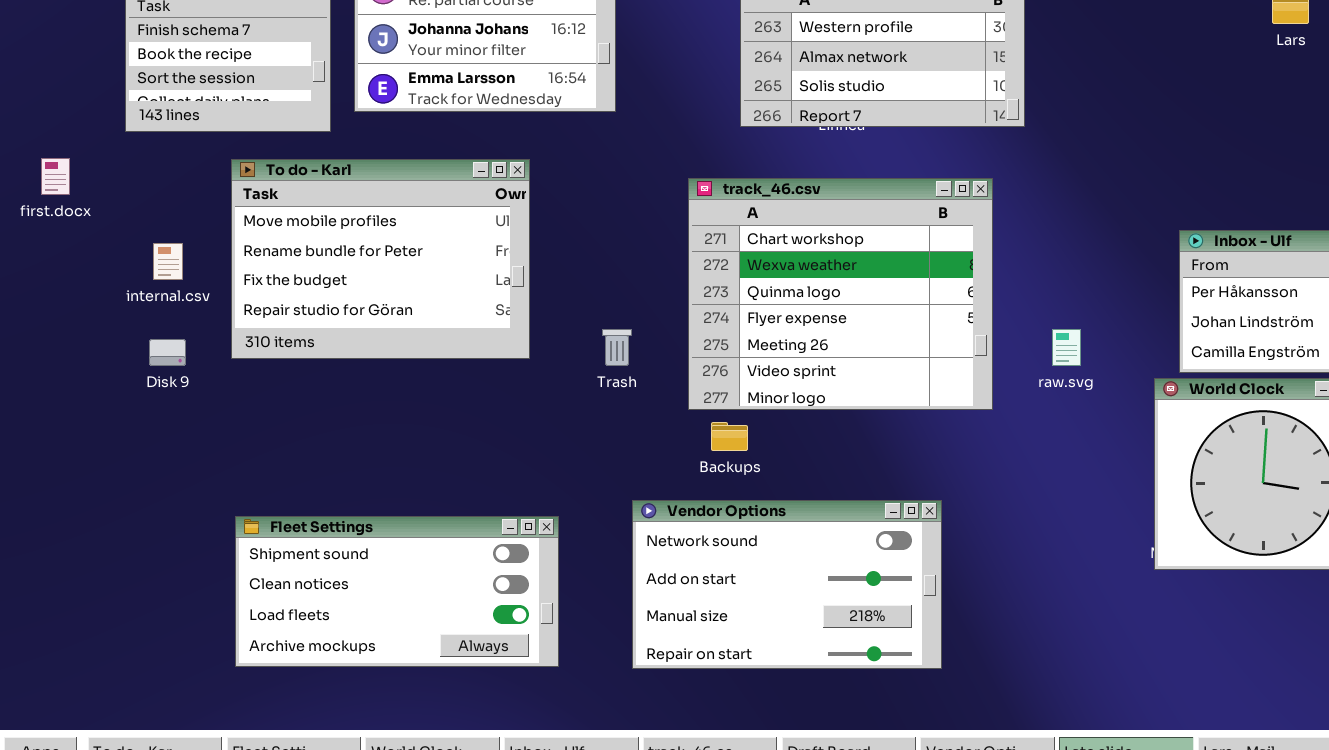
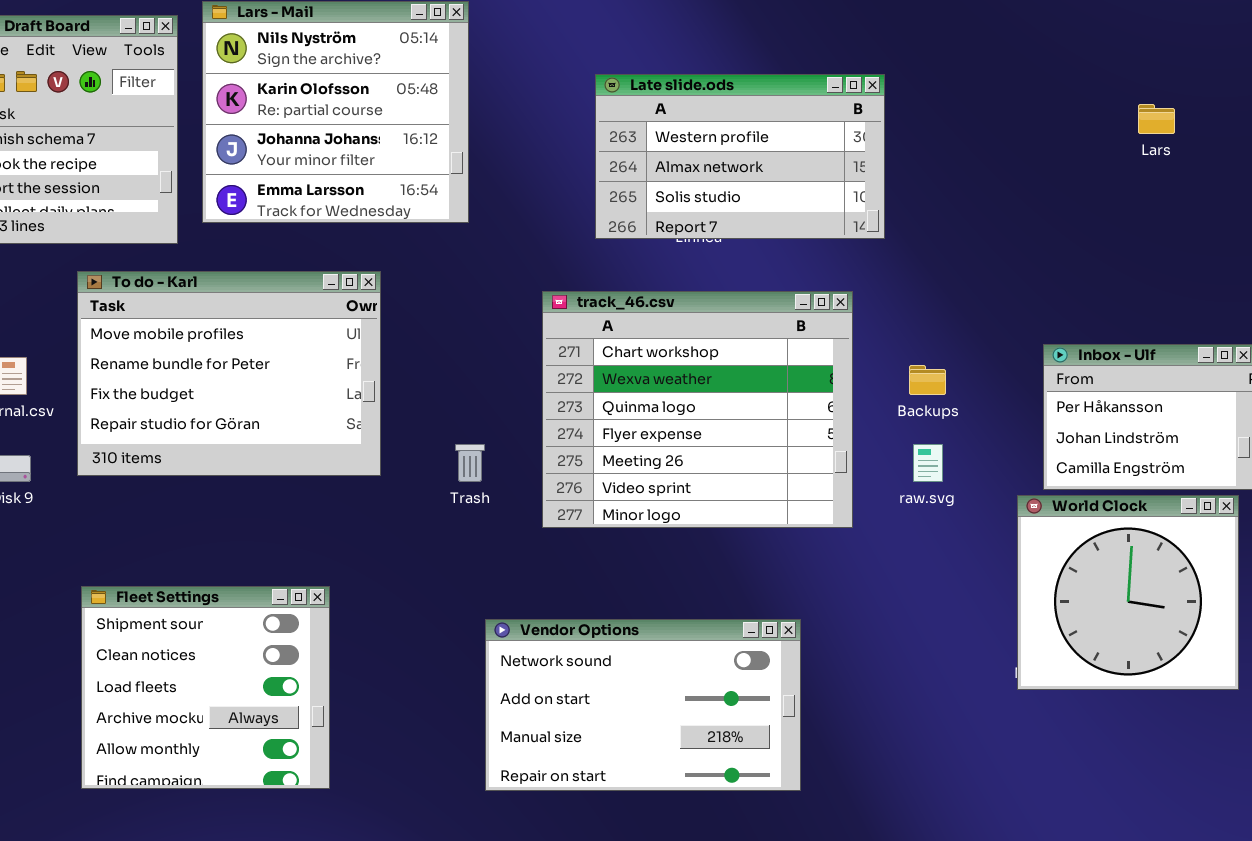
Backups: [711,422,748,451] -> [909,365,946,395], moved
Fleet Settings: [235,516,559,667] -> [81,586,330,789], resized

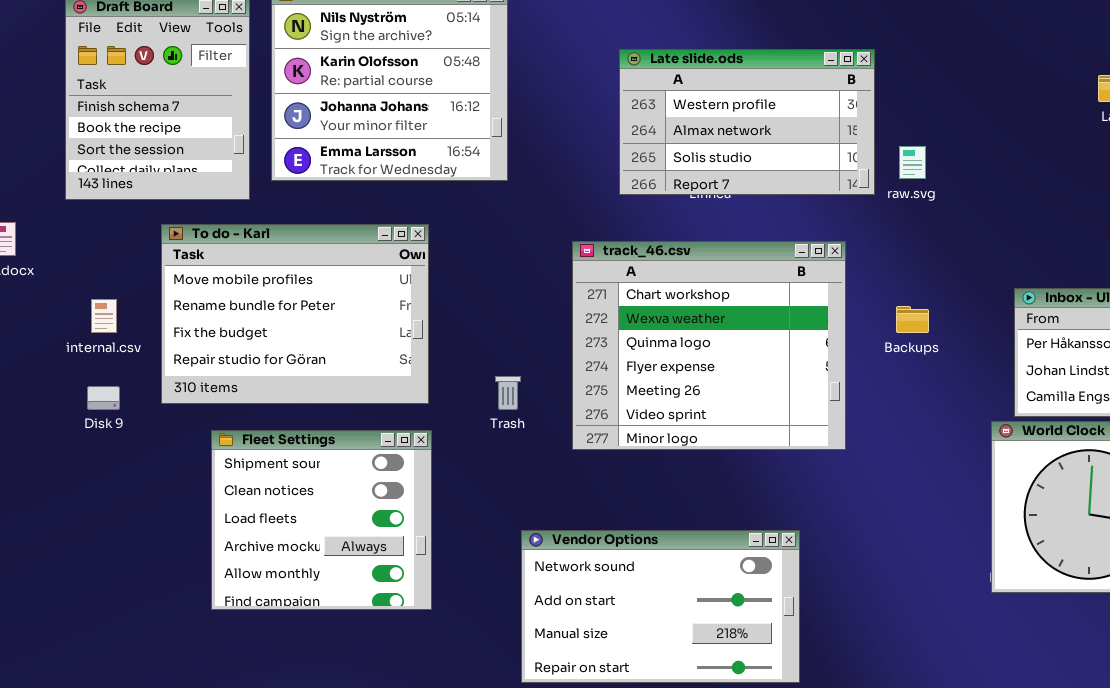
raw.svg: [913,444,943,482] -> [899,146,926,179], moved
Fleet Settings: [81,586,330,789] -> [211,430,432,610], moved

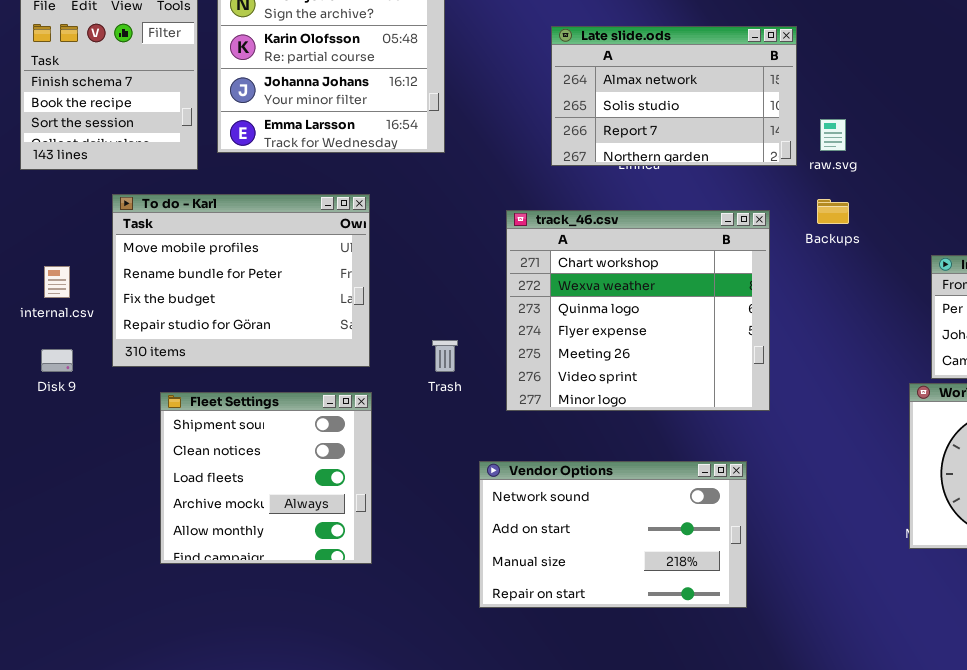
Late slide.ods: [619,49,875,195] -> [551,26,797,166], scrolled down 1 row
Backups: [896,306,929,333] -> [817,199,849,224], moved
Vendor Options: [521,530,800,683] -> [479,461,747,608], moved

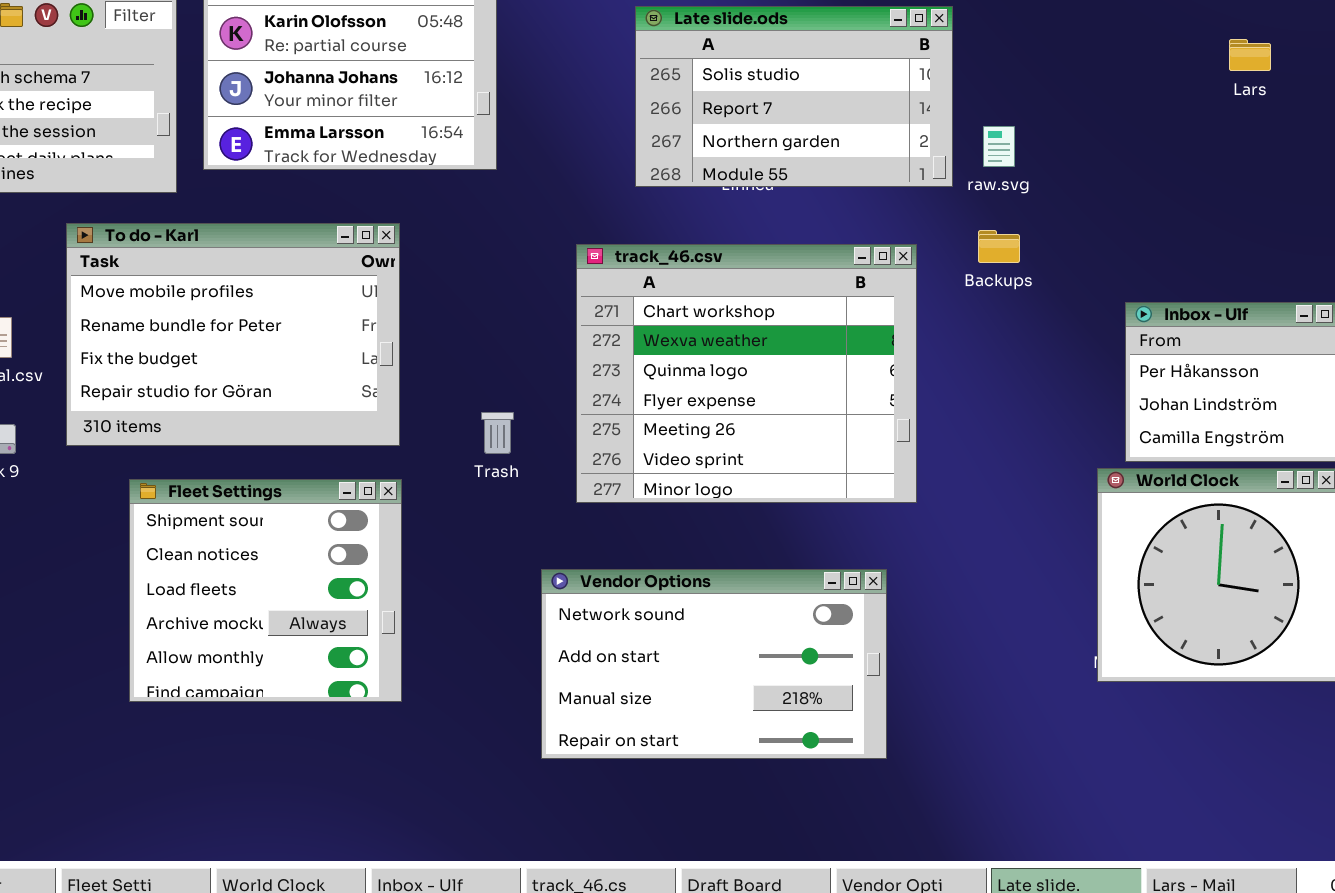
Late slide.ods: [551,26,797,166] -> [635,6,953,187], scrolled down 1 row

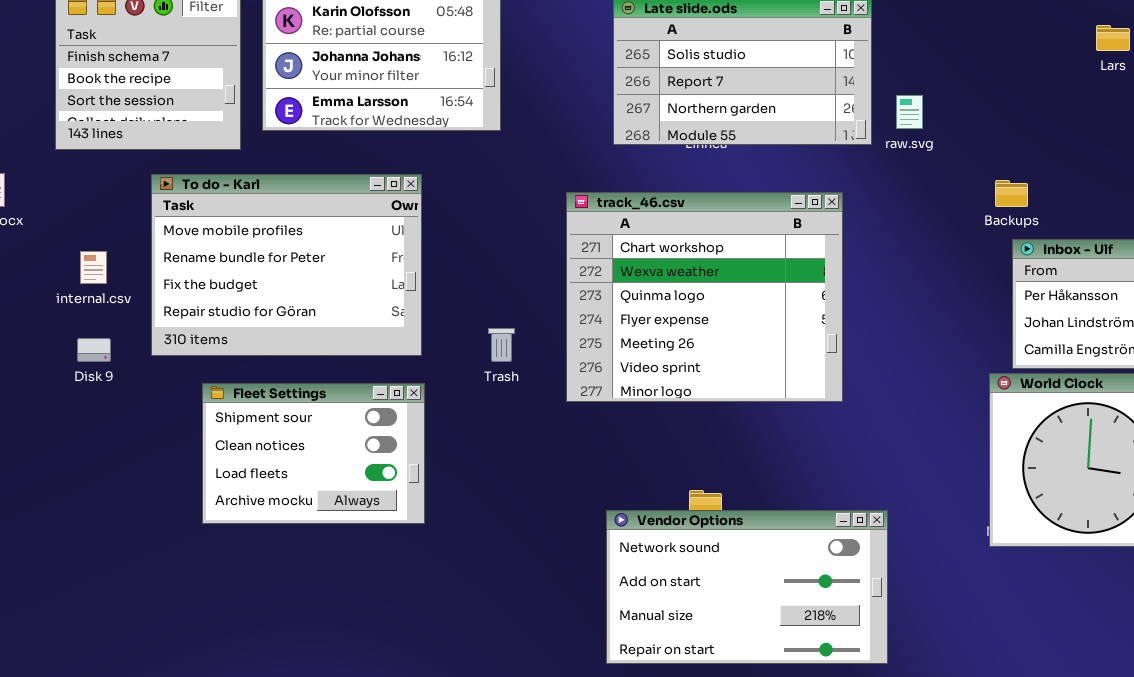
Backups: [978,230,1020,263] -> [995,180,1028,207], moved
Fleet Settings: [129,479,402,702] -> [202,383,425,524], resized
Vendor Options: [541,569,887,759] -> [606,510,888,664], moved

